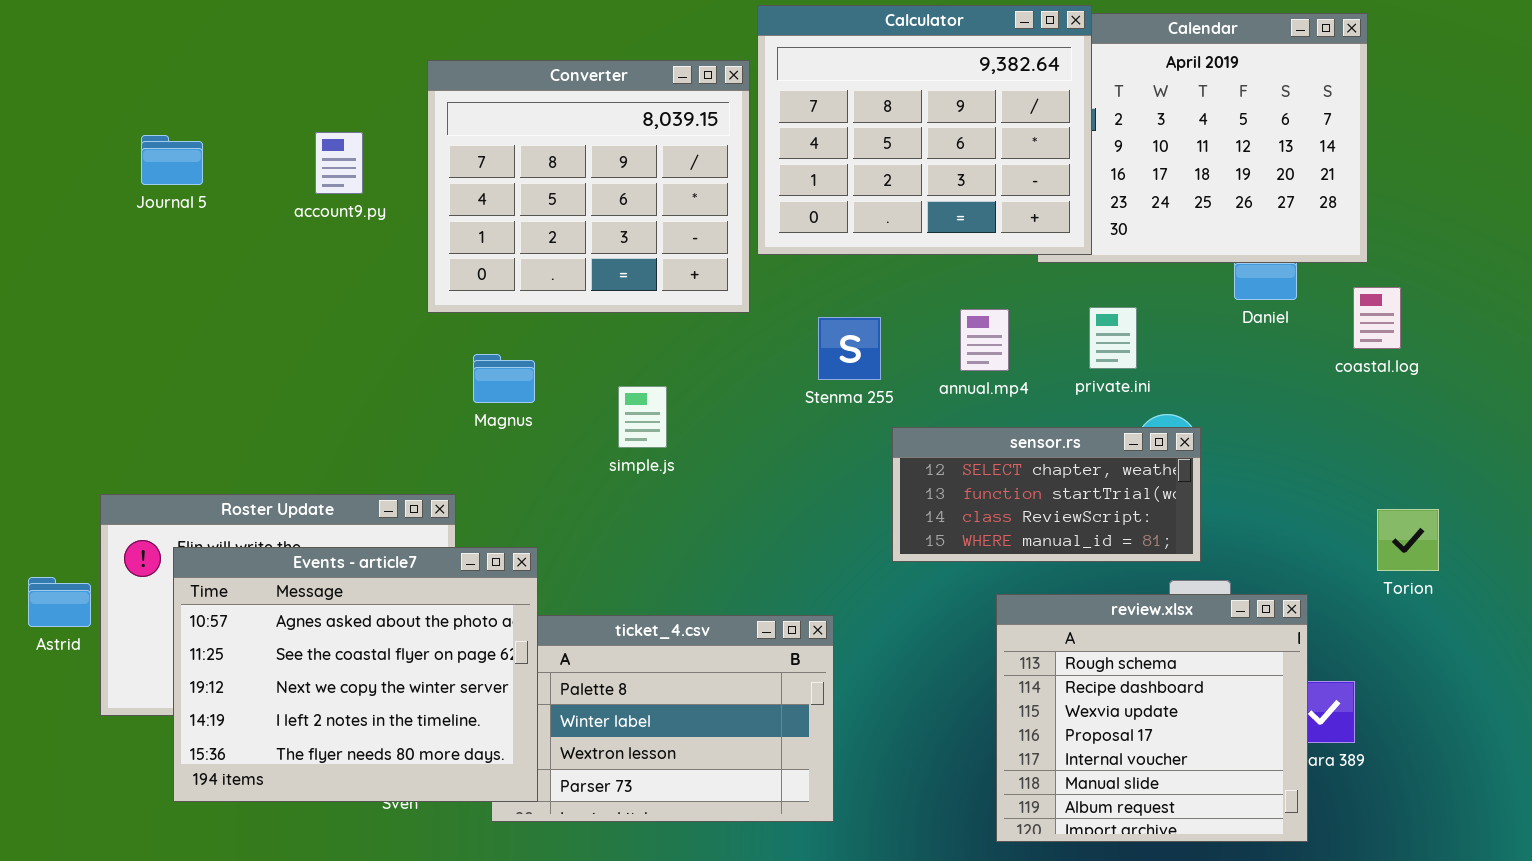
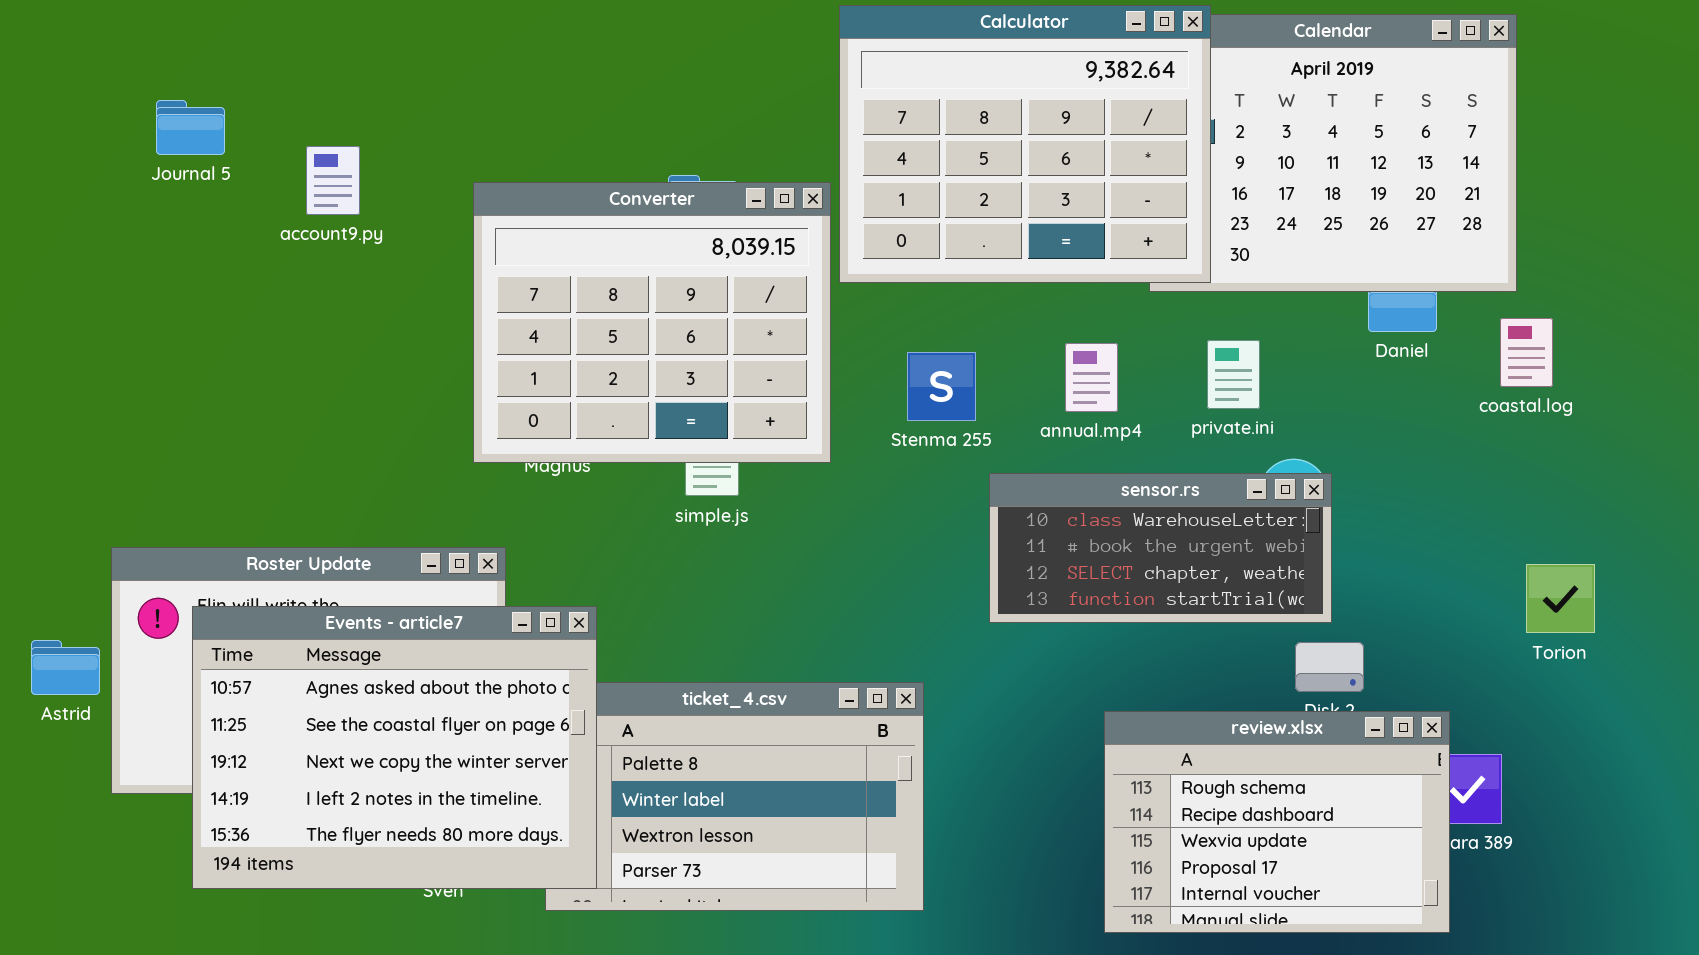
Converter: [427,60,750,313] -> [473,182,831,463], moved
account9.py: [315,132,363,194] -> [306,146,360,215], moved
Journal 5: [141,135,203,185] -> [156,100,225,155], moved
sensor.rs: [892,427,1201,562] -> [989,473,1332,623], scrolled up 2 rows
review.xlsx: [996,594,1308,842] -> [1104,711,1450,933], resized

